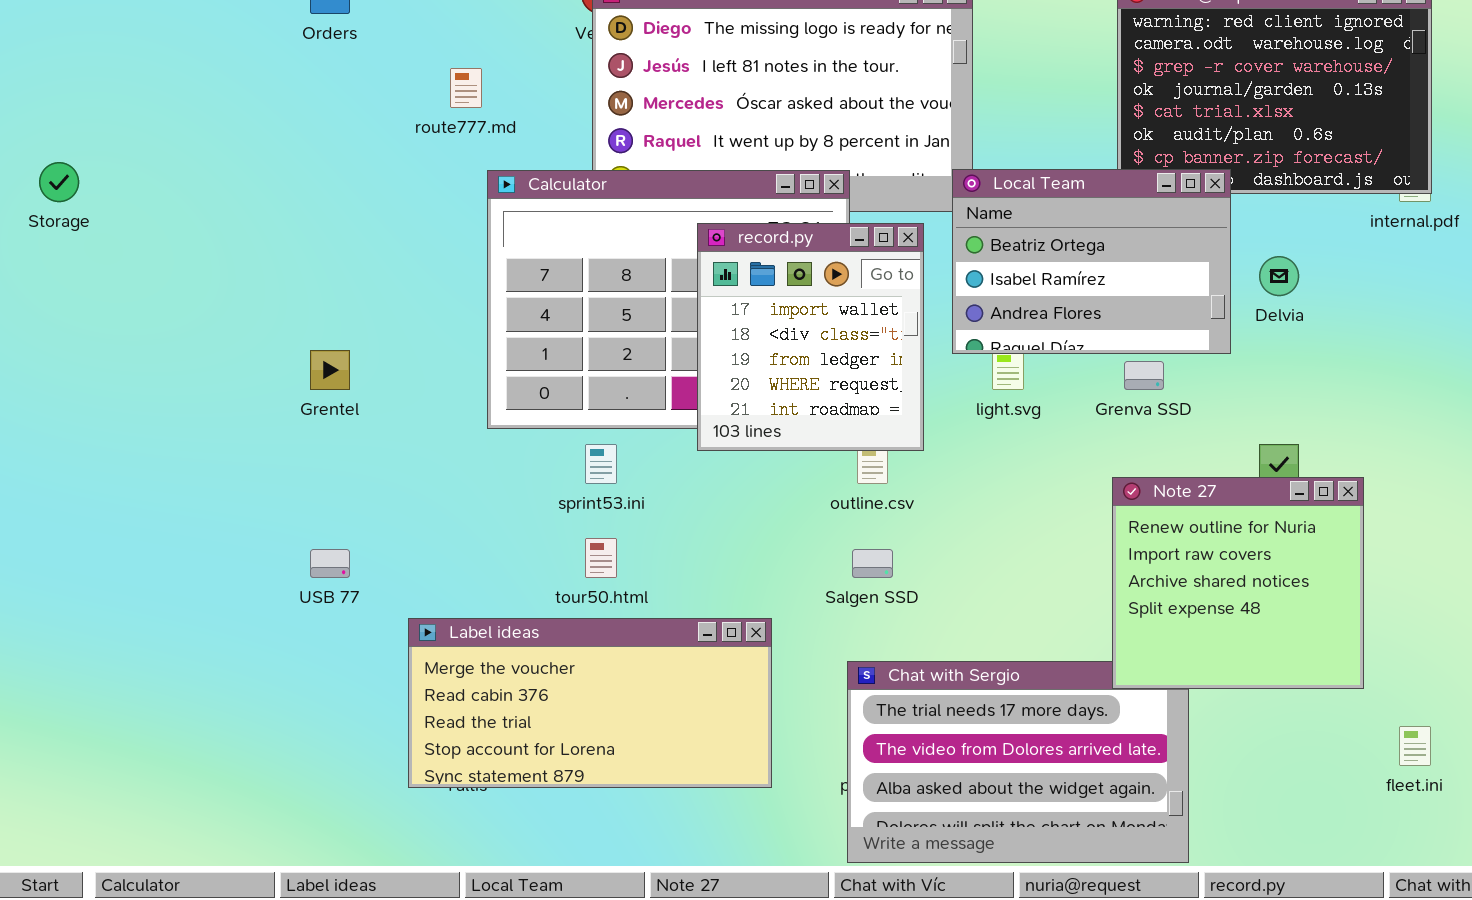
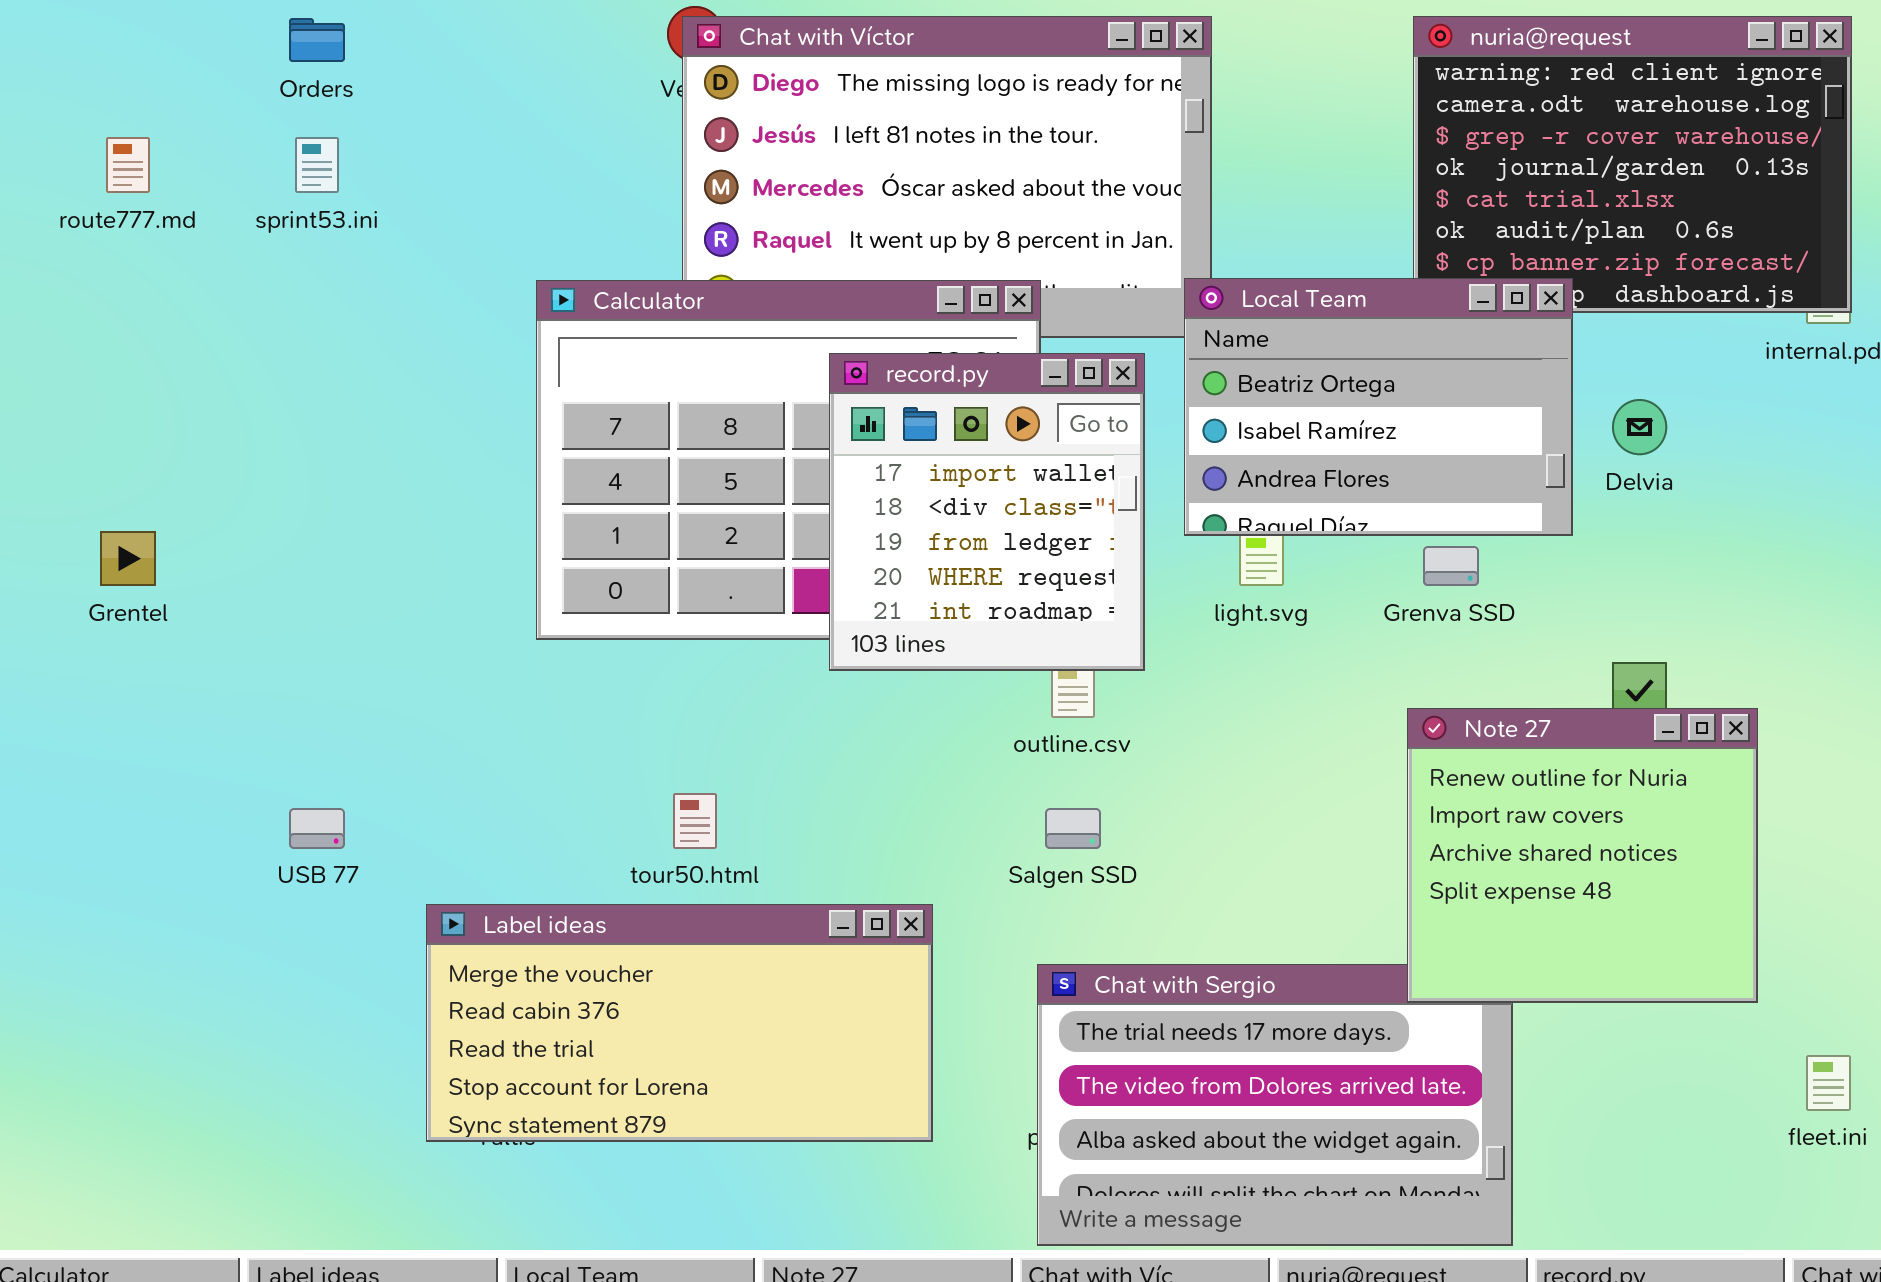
route777.md: [450,68,482,108] -> [106,137,150,193], moved
Grentel: [310,350,350,390] -> [100,531,156,586], moved
sprint53.ini: [585,444,617,484] -> [295,137,339,193], moved

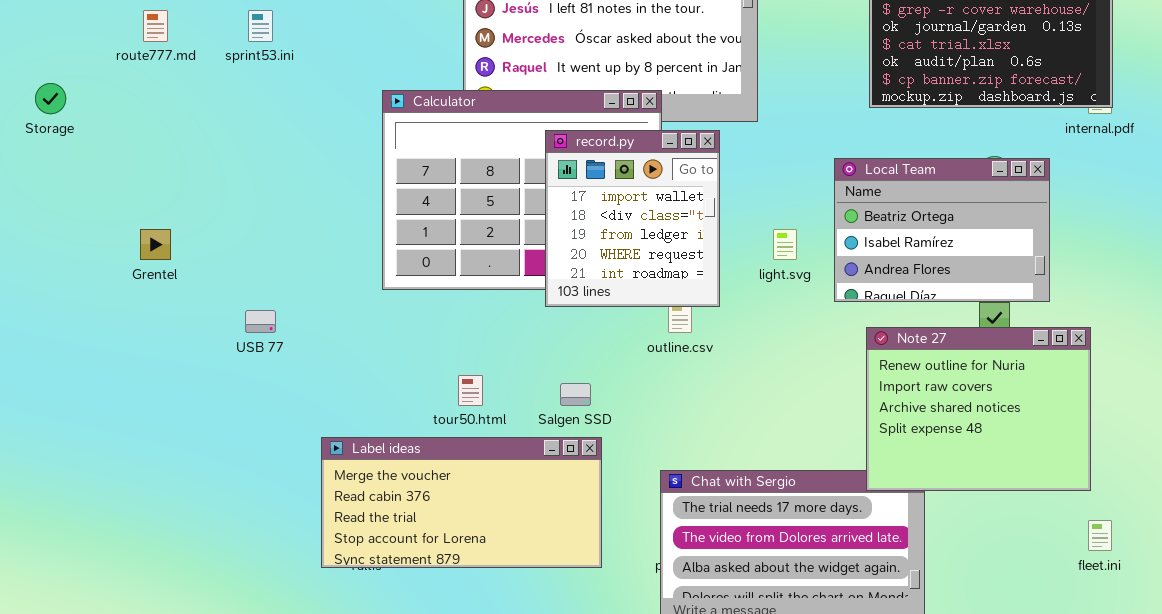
Local Team: [1184,278,1573,536] -> [834,158,1050,302], moved
Note 27: [1407,708,1758,1003] -> [866,327,1091,491], resized
USB 77: [289,808,345,849] -> [245,310,276,333], moved
Salgen SSD: [1045,808,1101,849] -> [560,383,591,406], moved

